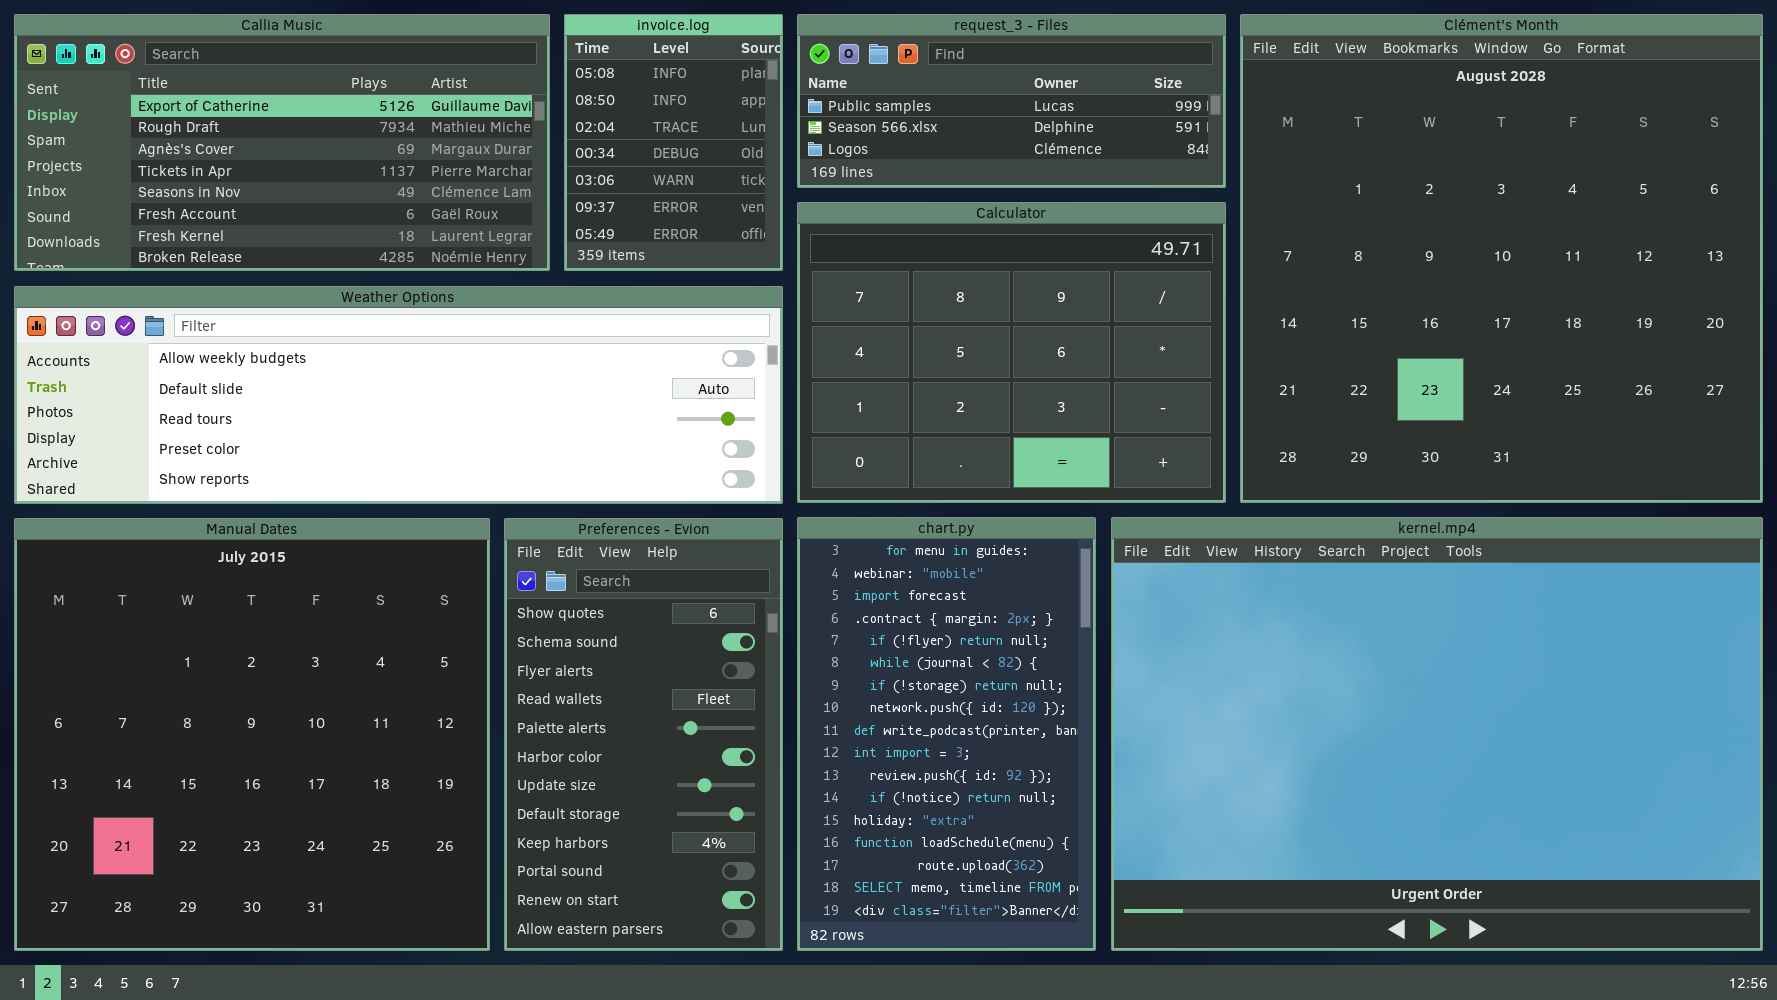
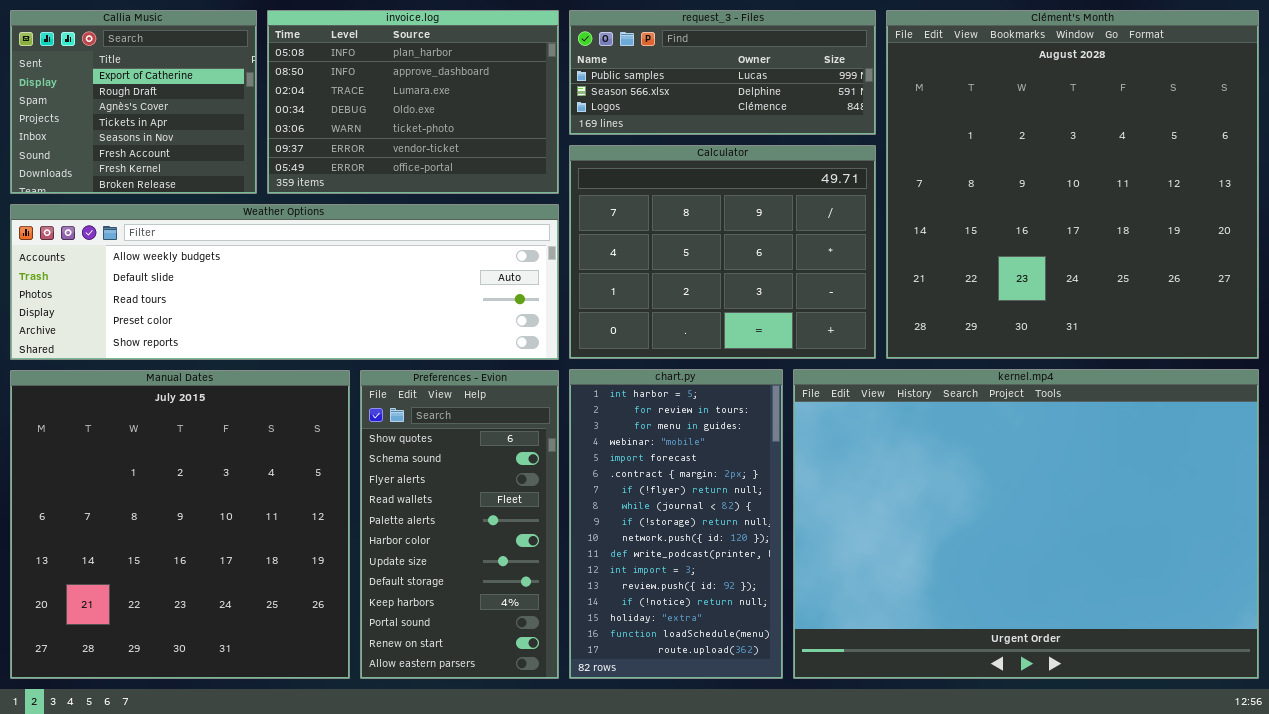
Callia Music: [14,14,550,271] -> [10,10,257,194], resized
invoice.log: [564,14,783,271] -> [267,10,559,194], resized
chart.py: [797,517,1096,951] -> [569,369,783,679], scrolled up 2 rows

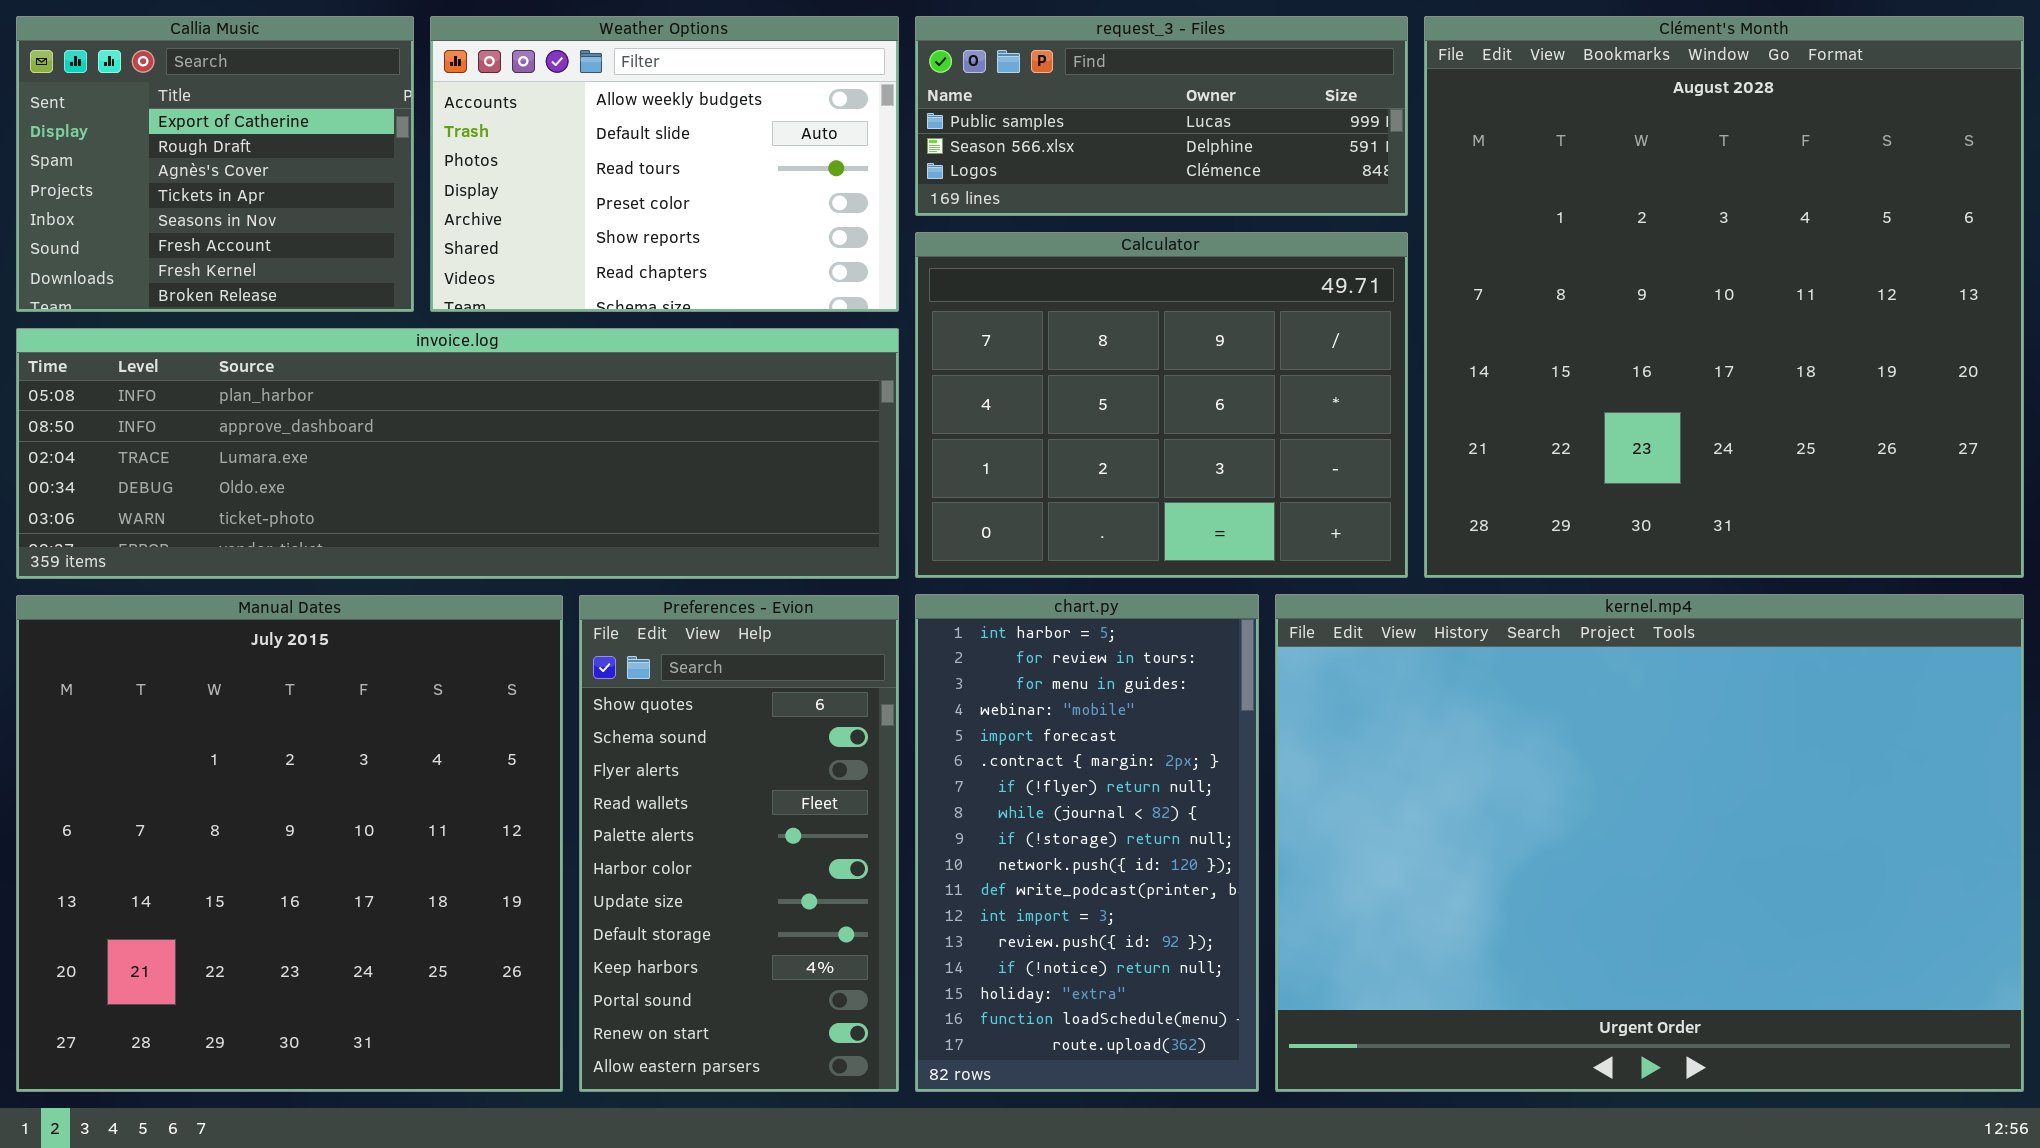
invoice.log: [267,10,559,194] -> [16,328,899,579], moved, resized
Weather Options: [10,204,559,360] -> [430,16,899,312], moved, resized

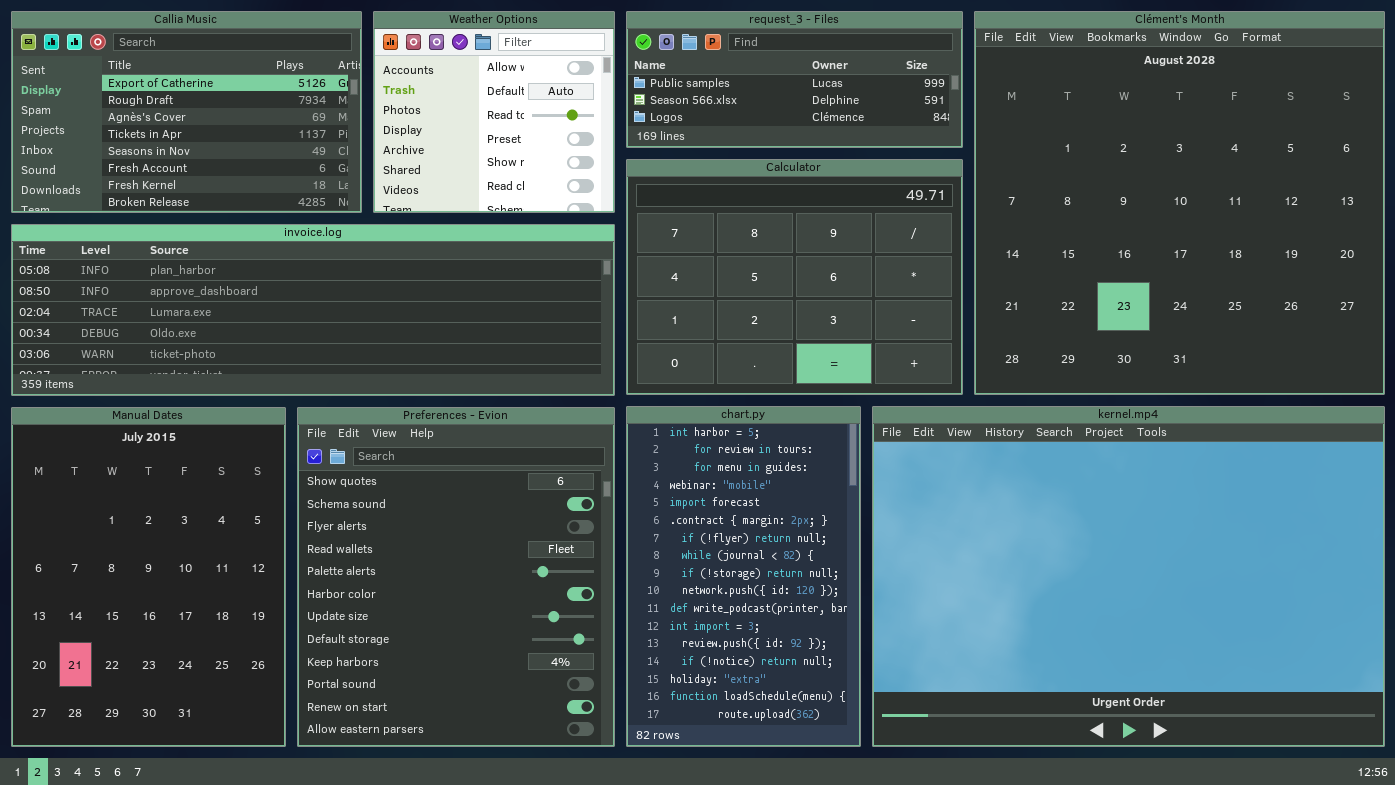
Callia Music: [16,16,414,312] -> [11,11,362,213], resized
Weather Options: [430,16,899,312] -> [373,11,615,213], resized
Manual Dates: [16,595,563,1092] -> [11,407,286,747], resized
Preferences - Evion: [579,595,899,1092] -> [297,407,615,747], resized

